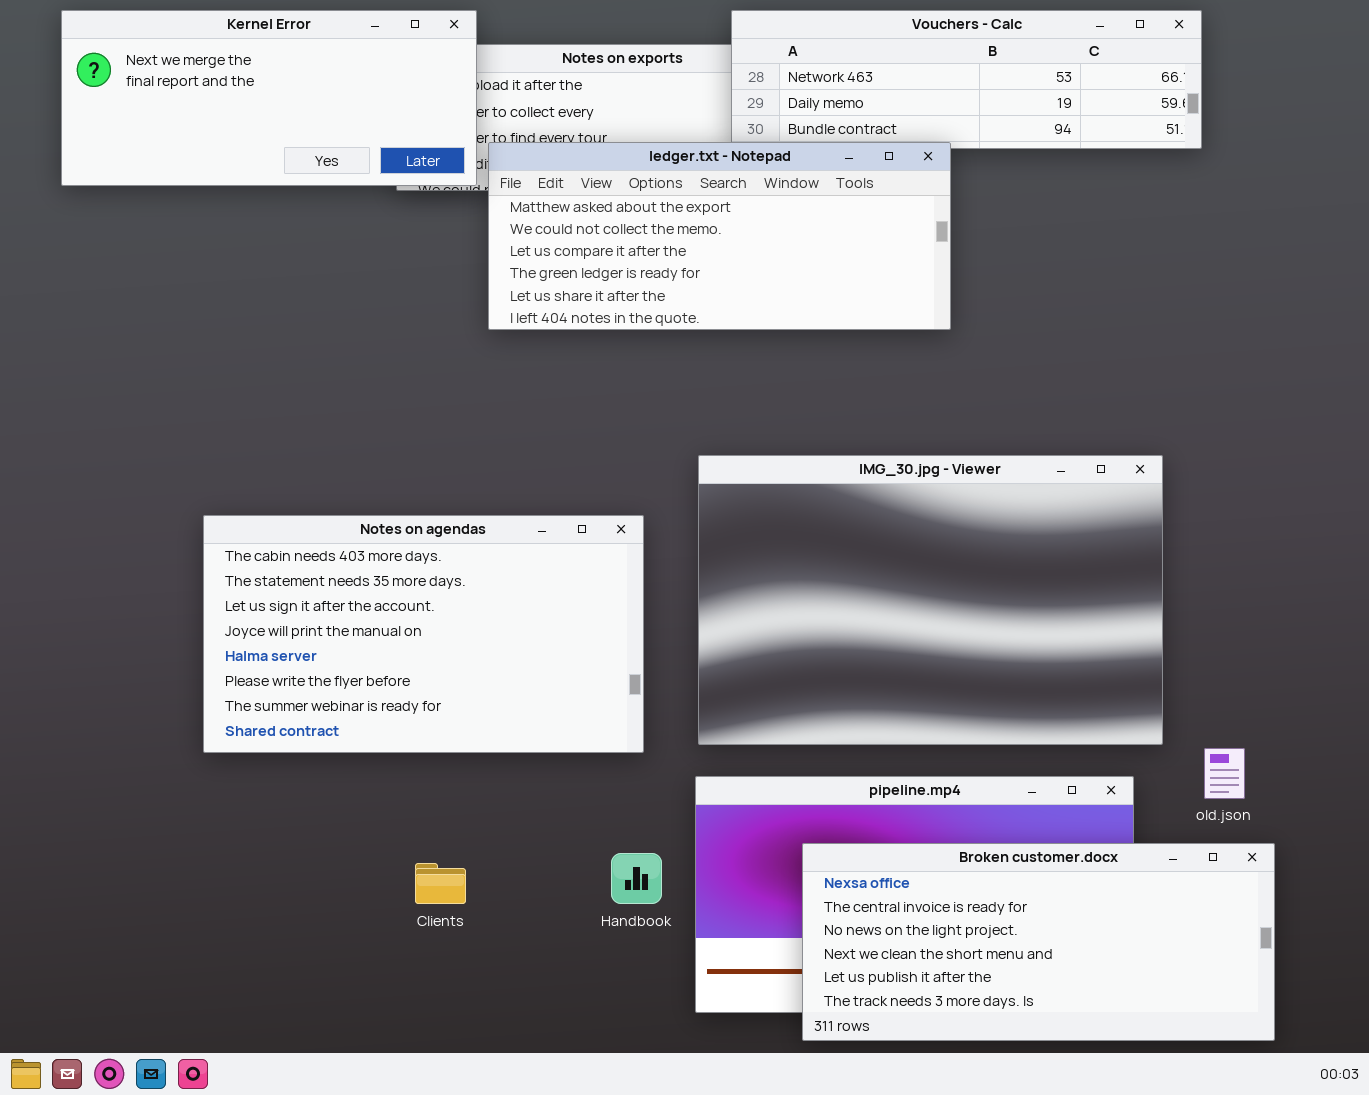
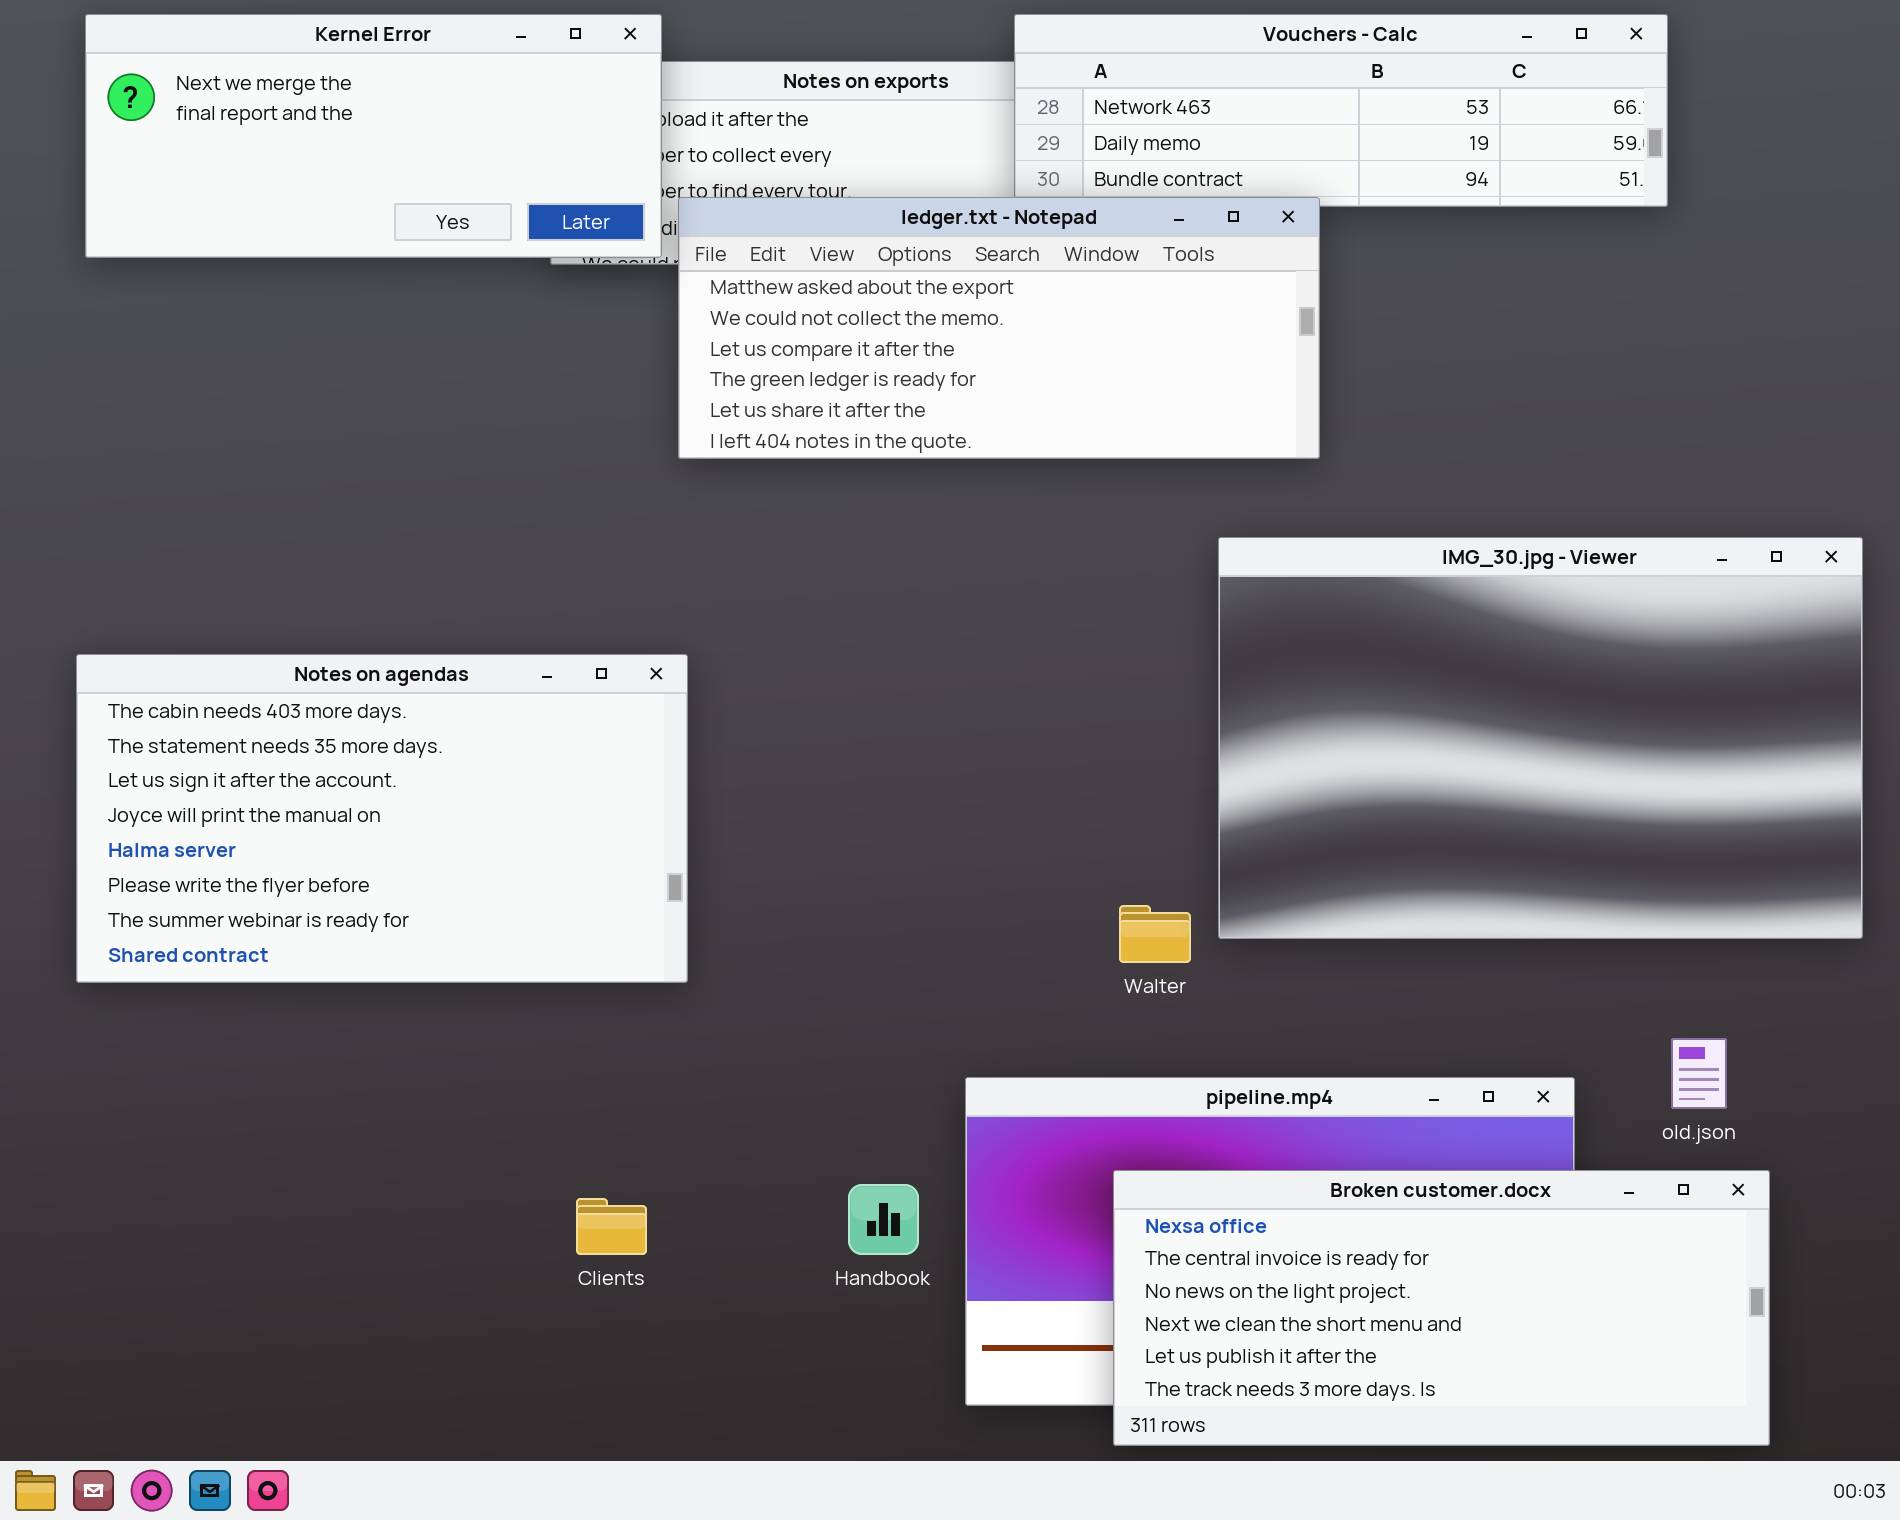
IMG_30.jpg - Viewer: [698,455,1163,745] -> [1218,537,1863,939], moved
Notes on agendas: [203,515,644,753] -> [76,654,688,983], moved

